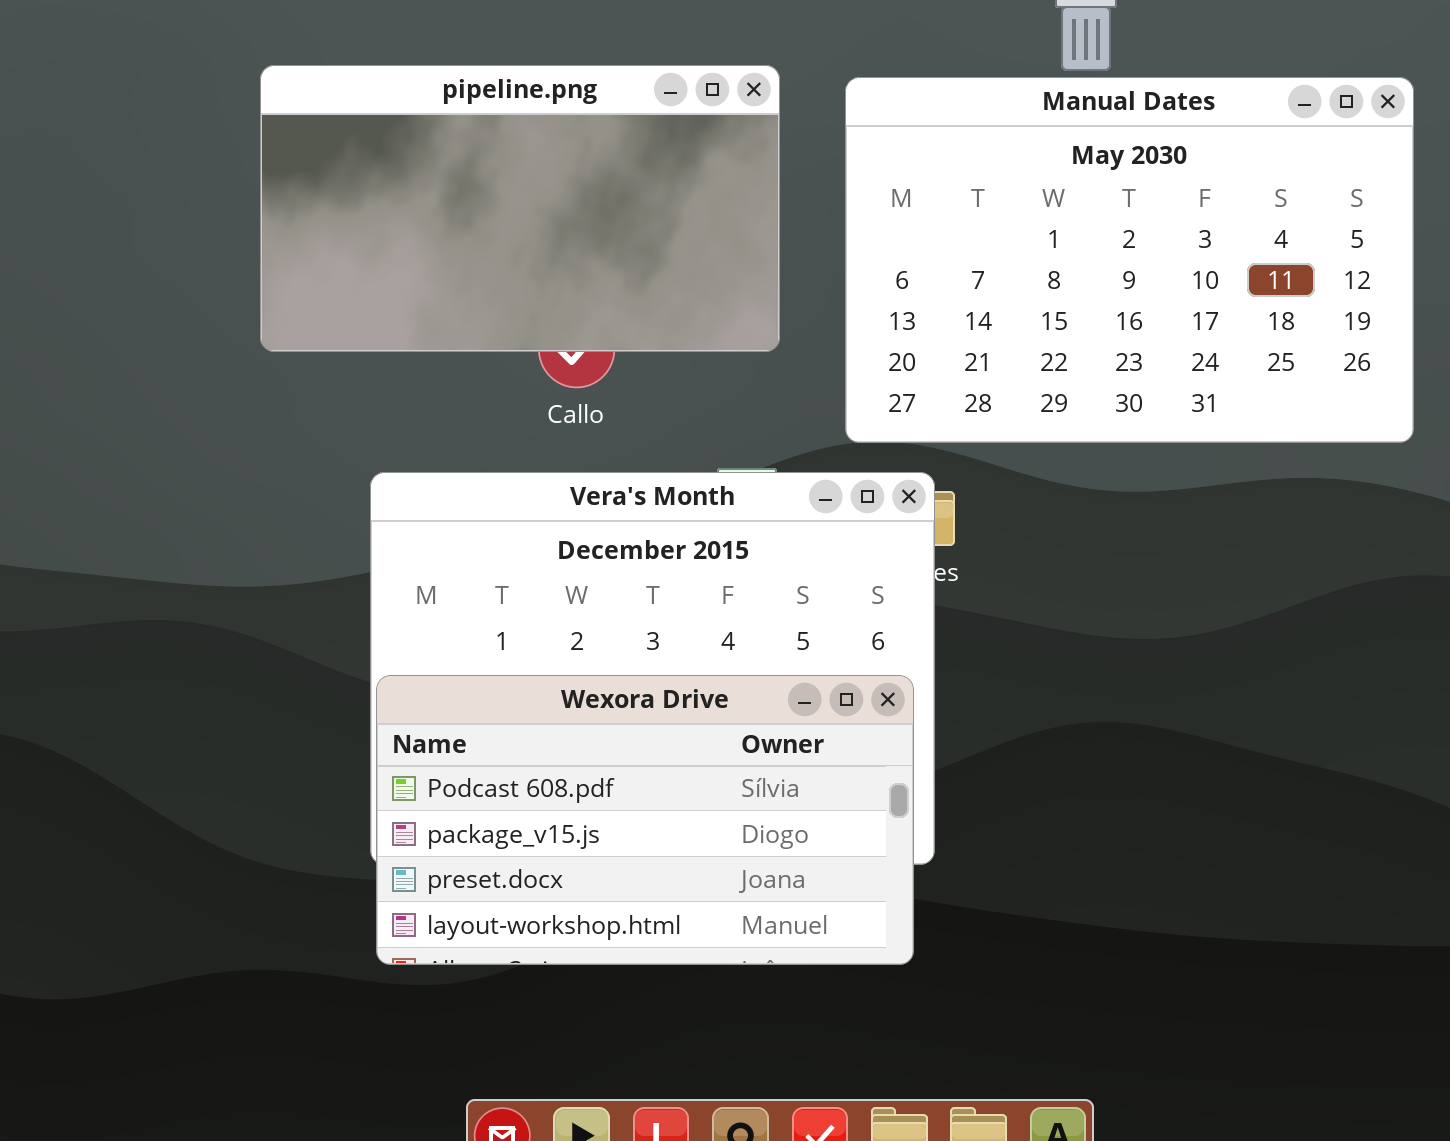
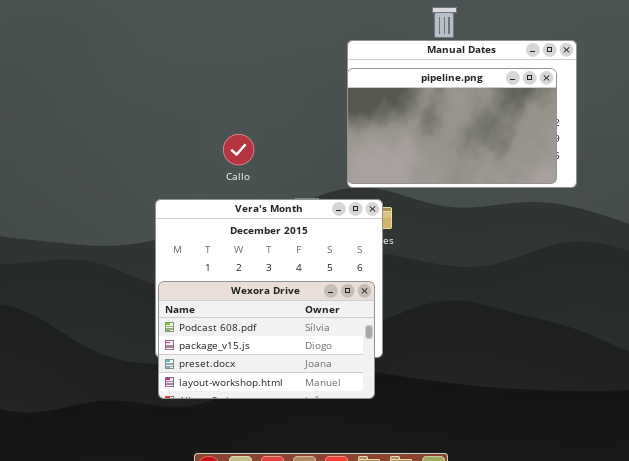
pipeline.png: [260,65,780,352] -> [347,68,557,184], moved

